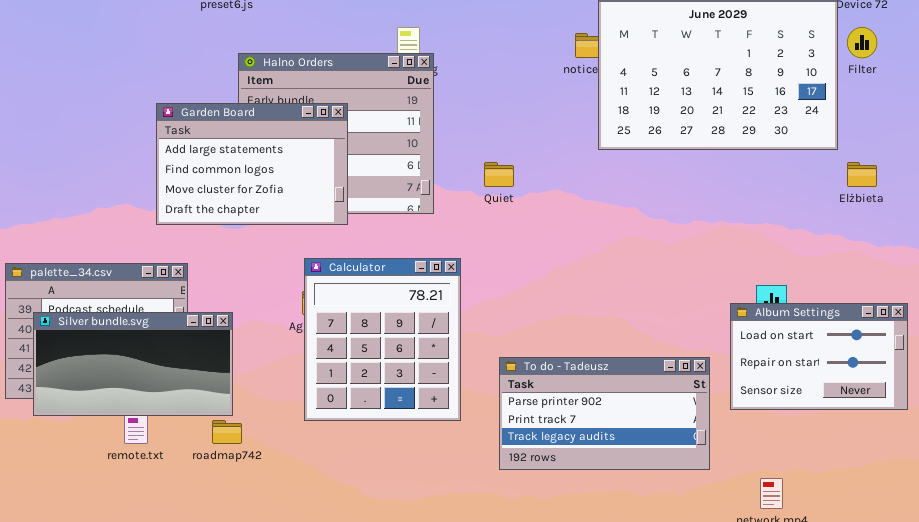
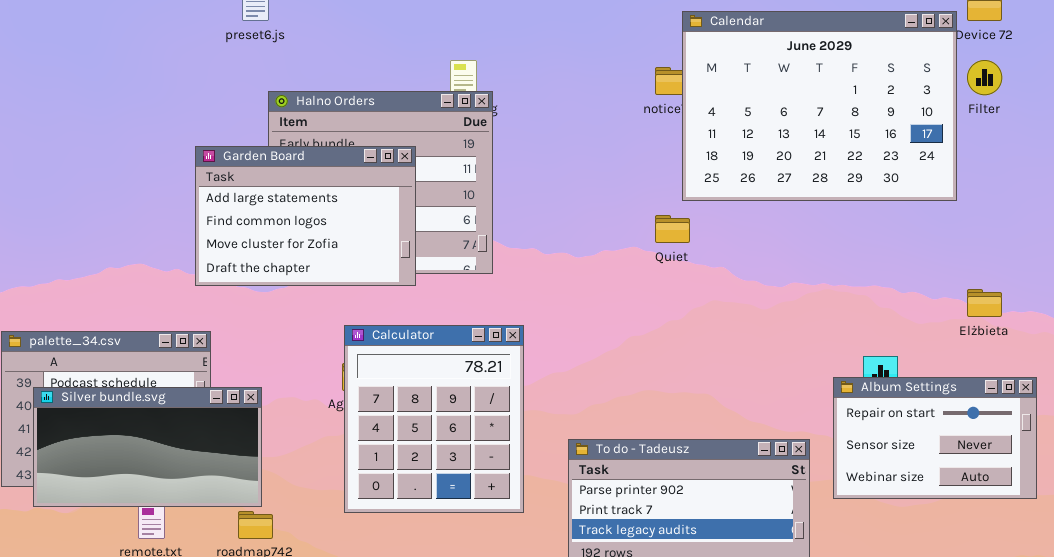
Garden Board: [156,103,348,225] -> [195,146,416,286], moved
Quiet: [484,162,514,187] -> [655,215,690,243], moved
Elżbieta: [847,162,877,187] -> [967,289,1002,317], moved
Album Settings: [730,303,908,410] -> [833,377,1037,499], scrolled down 1 row

